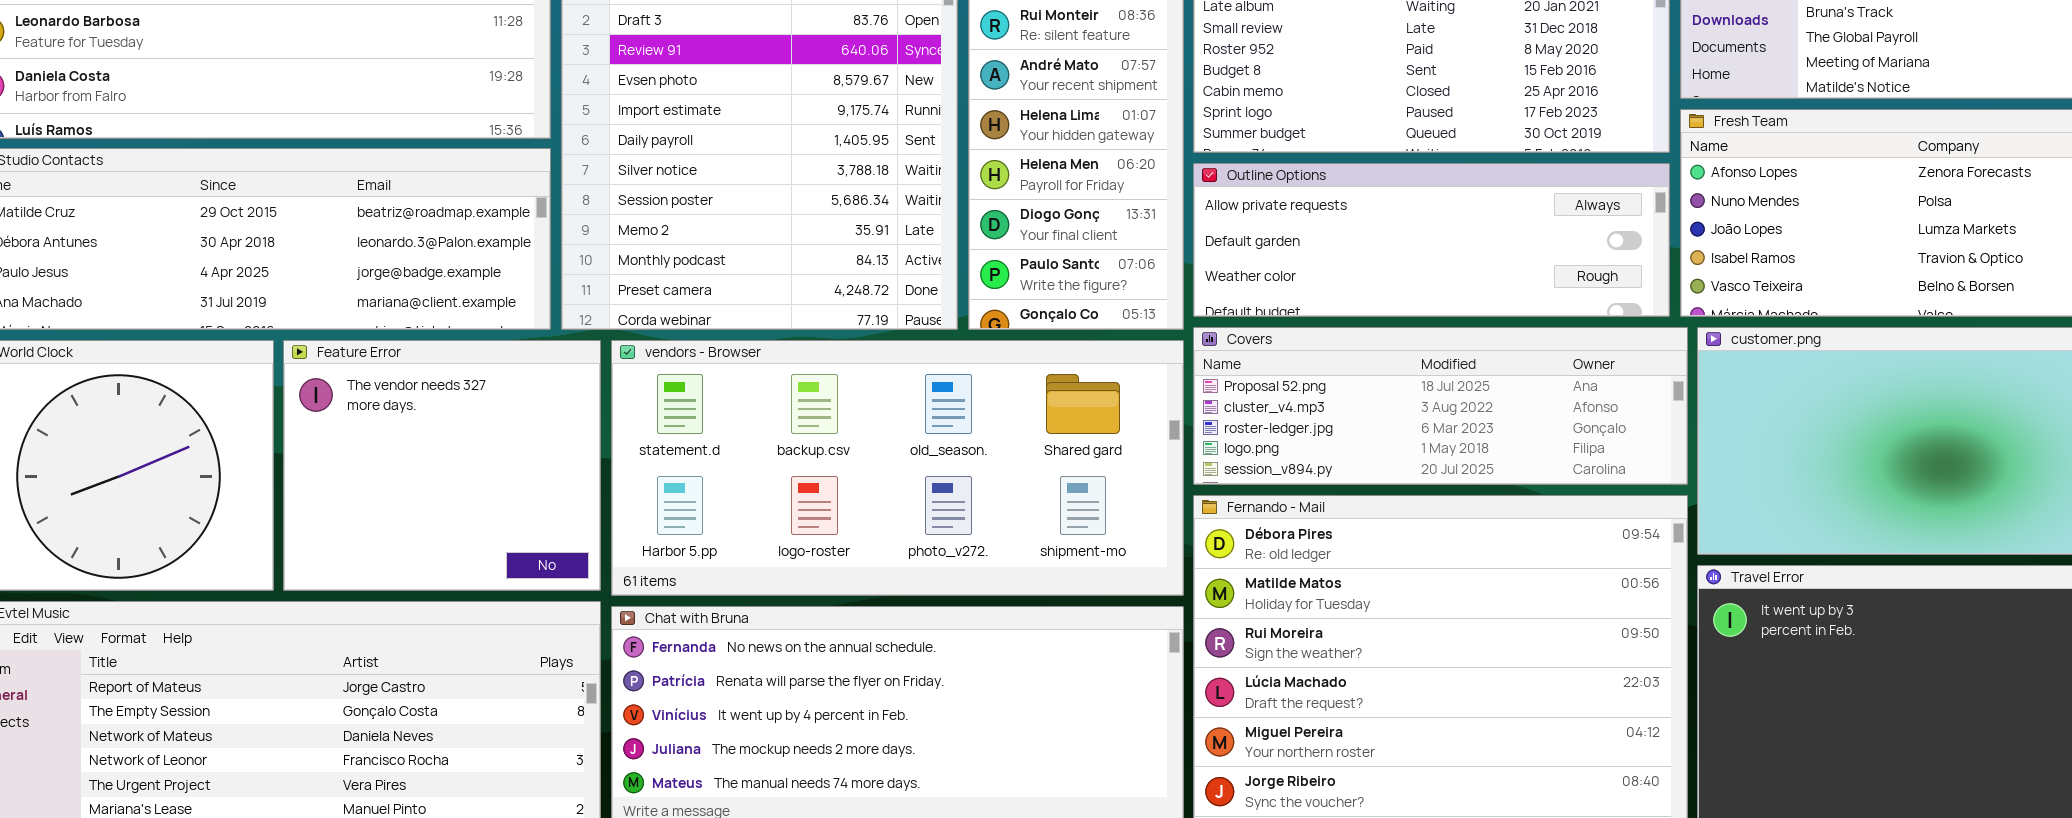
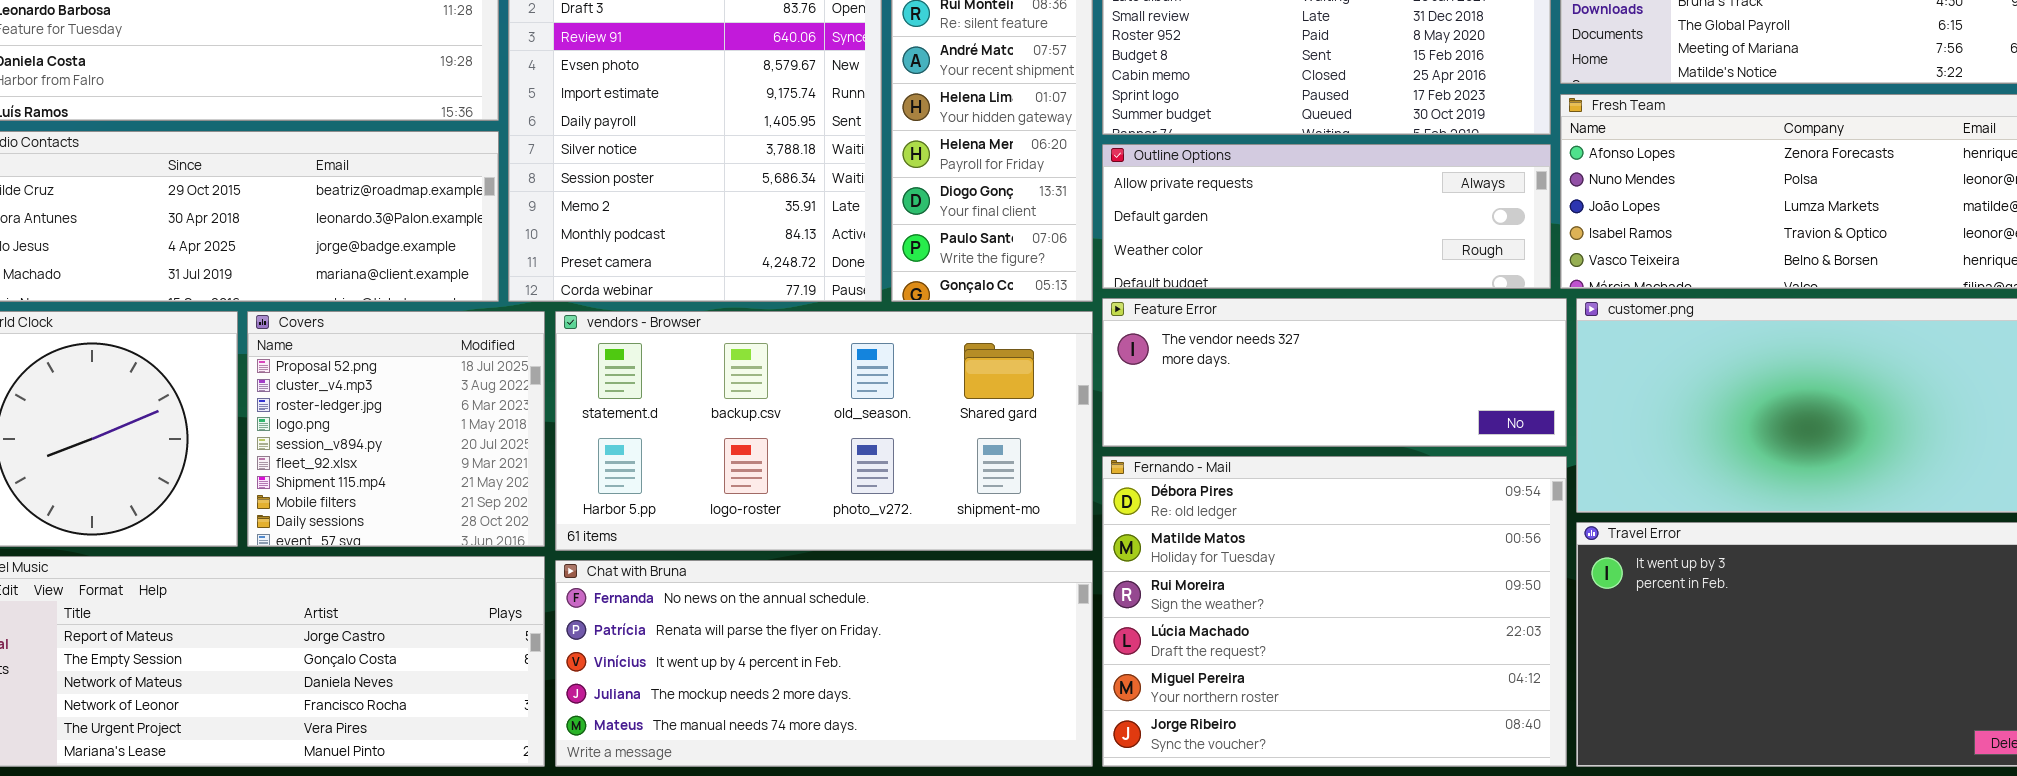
Covers: [1193,327,1688,485] -> [247,311,545,547], moved, resized
Feature Error: [283,340,601,591] -> [1102,298,1567,447], moved, resized

